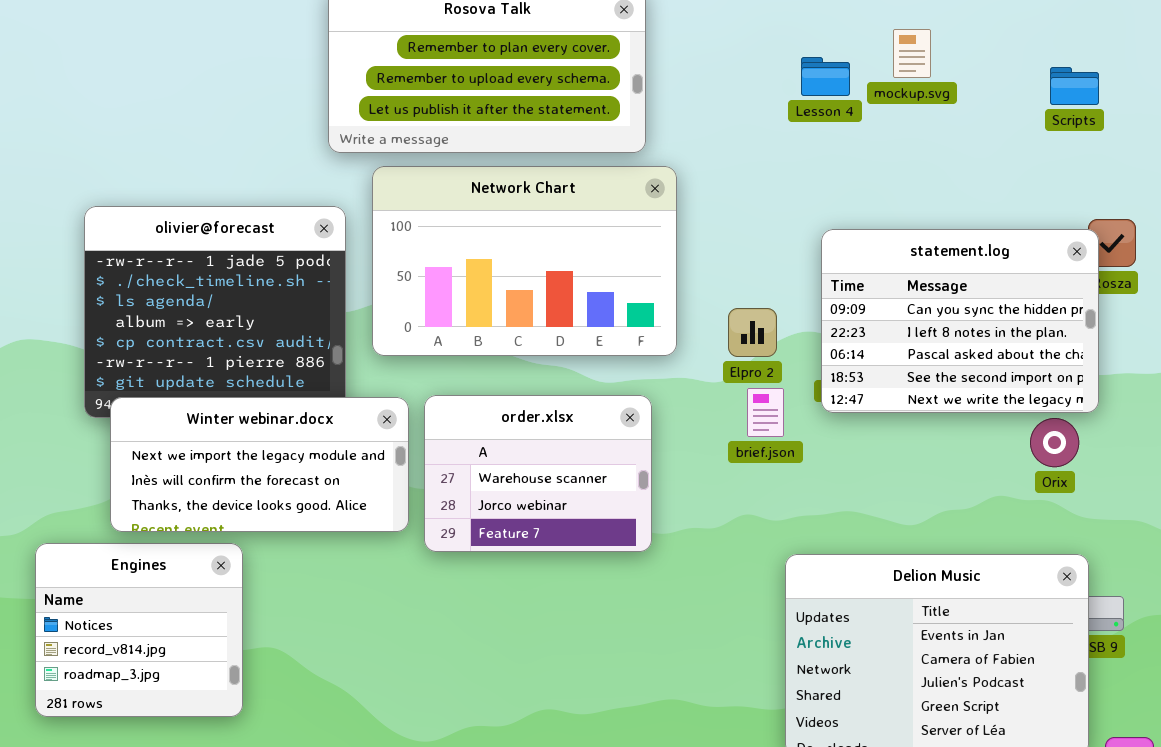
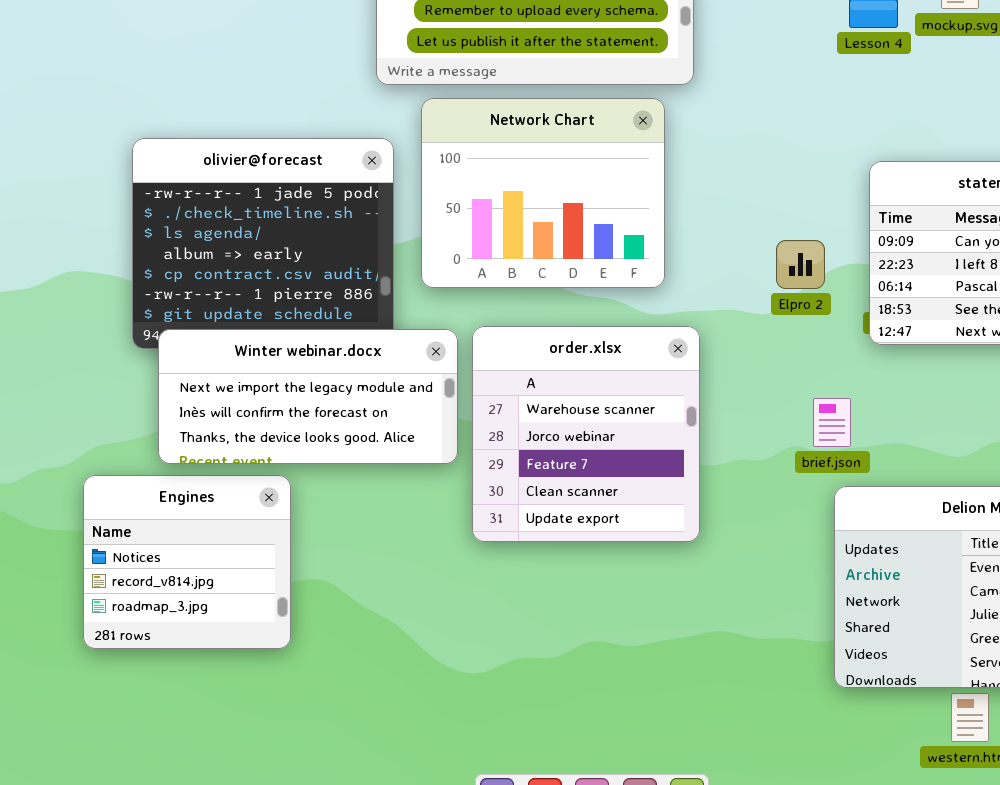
Network Chart: [372,166,677,356] -> [421,98,665,288], resized
brief.json: [747,388,784,437] -> [813,398,851,447], moved
order.xlsx: [424,395,652,552] -> [472,326,700,542], resized

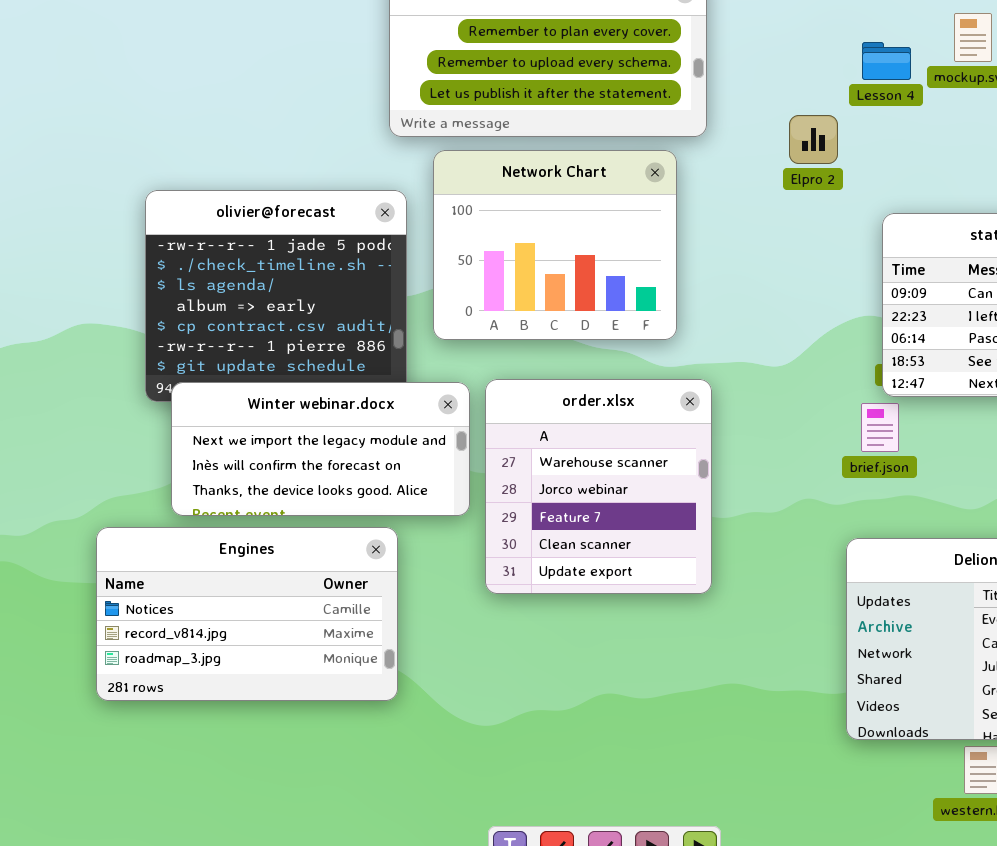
Elpro 2: [776,240,825,289] -> [789,115,838,164], moved
brief.json: [813,398,851,447] -> [861,403,899,452], moved
Engines: [83,475,291,649] -> [96,527,398,701], resized

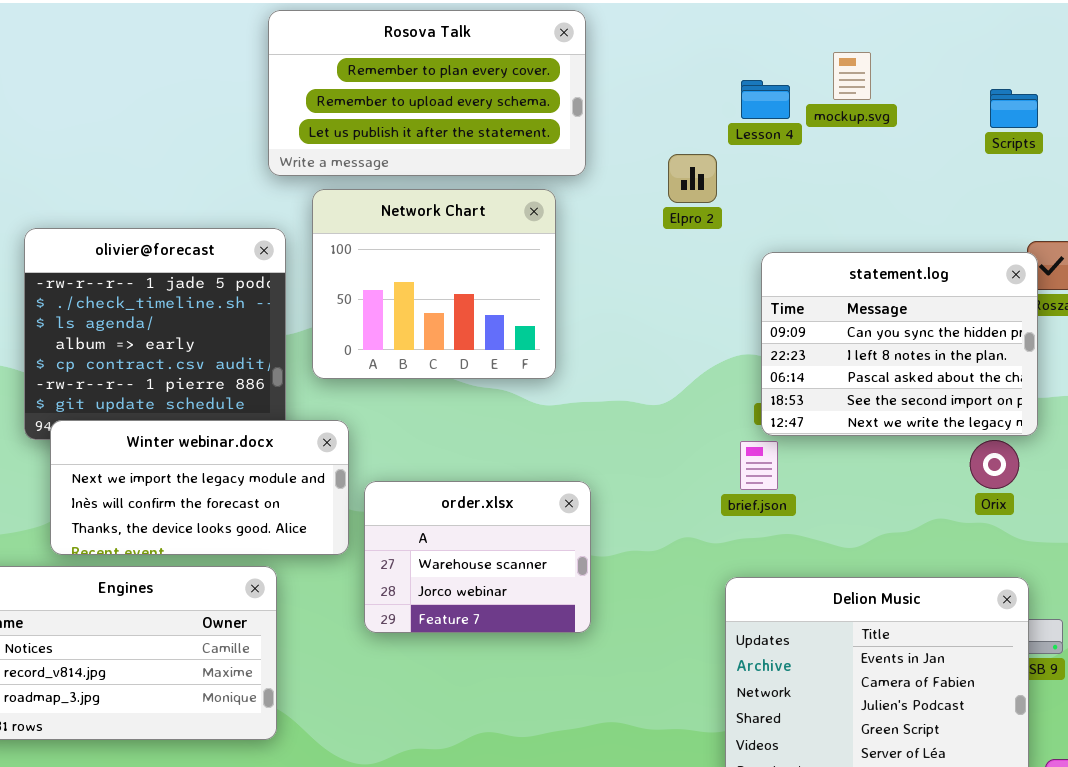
order.xlsx: [485,379,712,594] -> [364,481,591,633], resized

